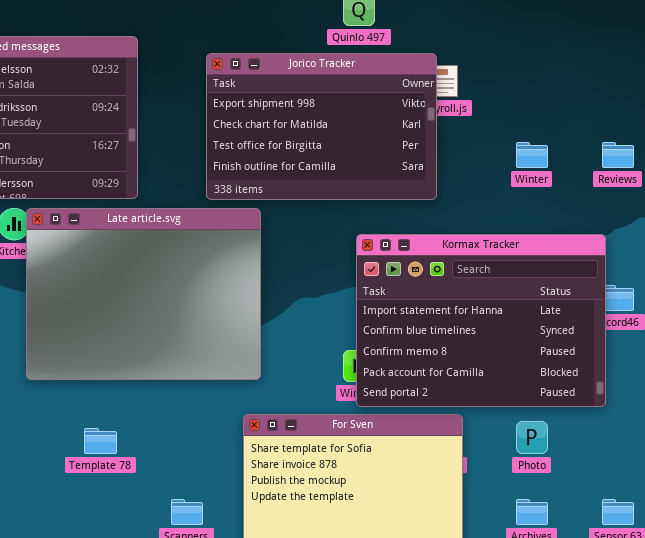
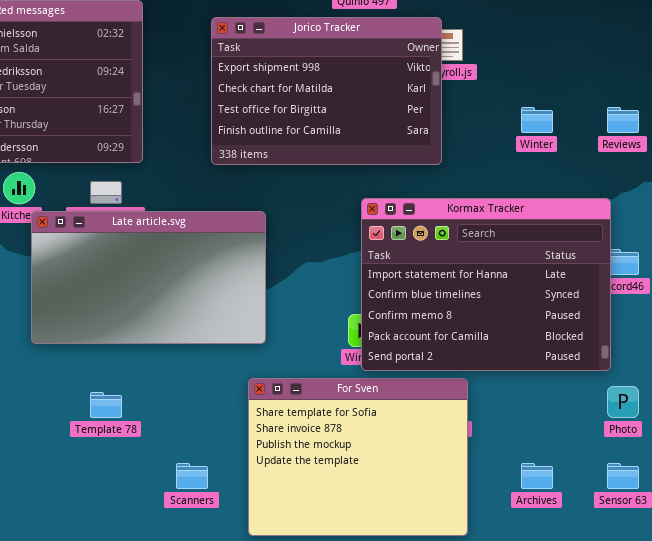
Late article.svg: [26,208,261,380] -> [31,211,266,344], resized
Photo: [516,421,548,454] -> [607,386,639,418], moved

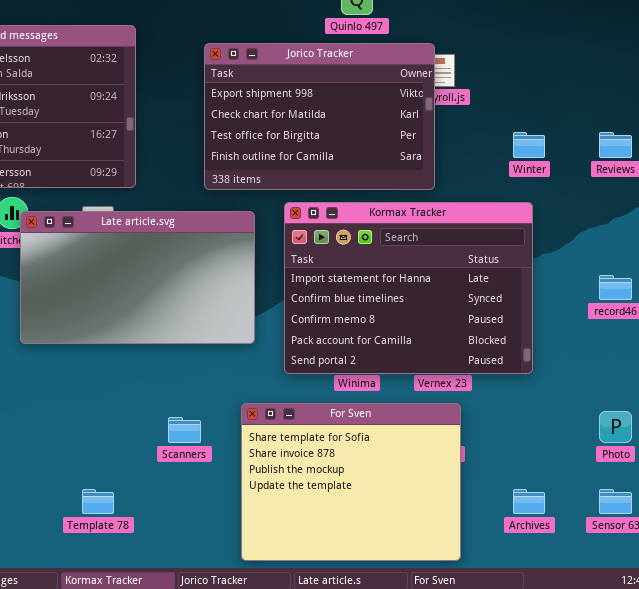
Kormax Tracker: [361,198,611,371] -> [284,202,533,374], moved
Late article.svg: [31,211,266,344] -> [20,211,255,344], moved
Template 78: [90,392,122,418] -> [82,489,114,514], moved
Scanners: [176,463,208,489] -> [168,417,201,443], moved

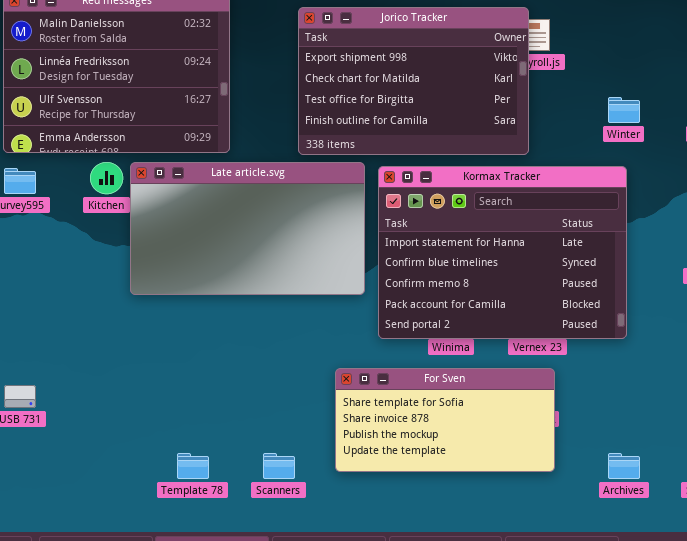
Late article.svg: [20,211,255,344] -> [130,162,365,295], moved
For Sven: [241,403,461,561] -> [335,368,555,472], resized
Scanners: [168,417,201,443] -> [263,453,295,479], moved

